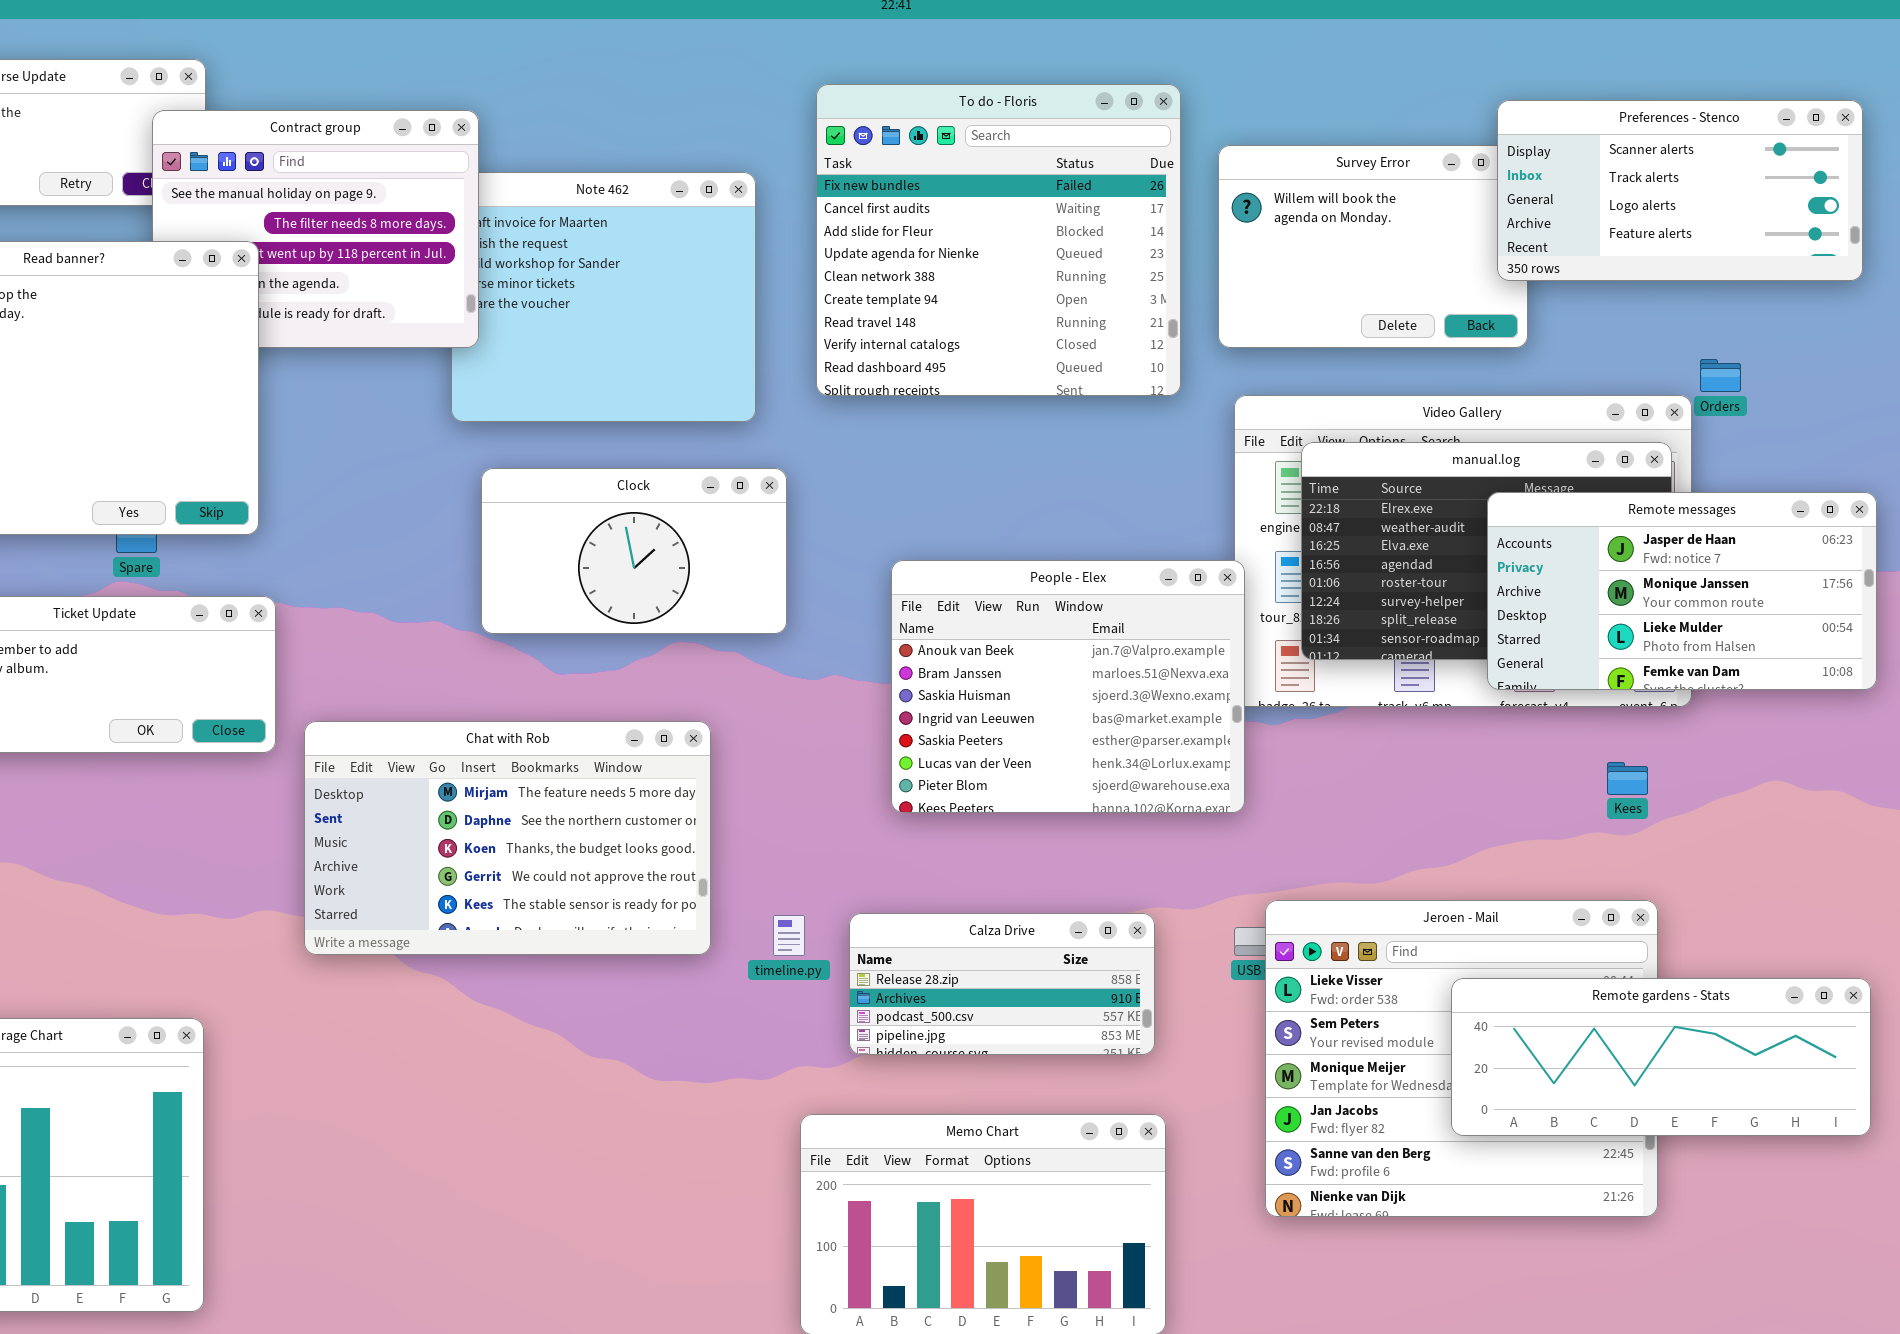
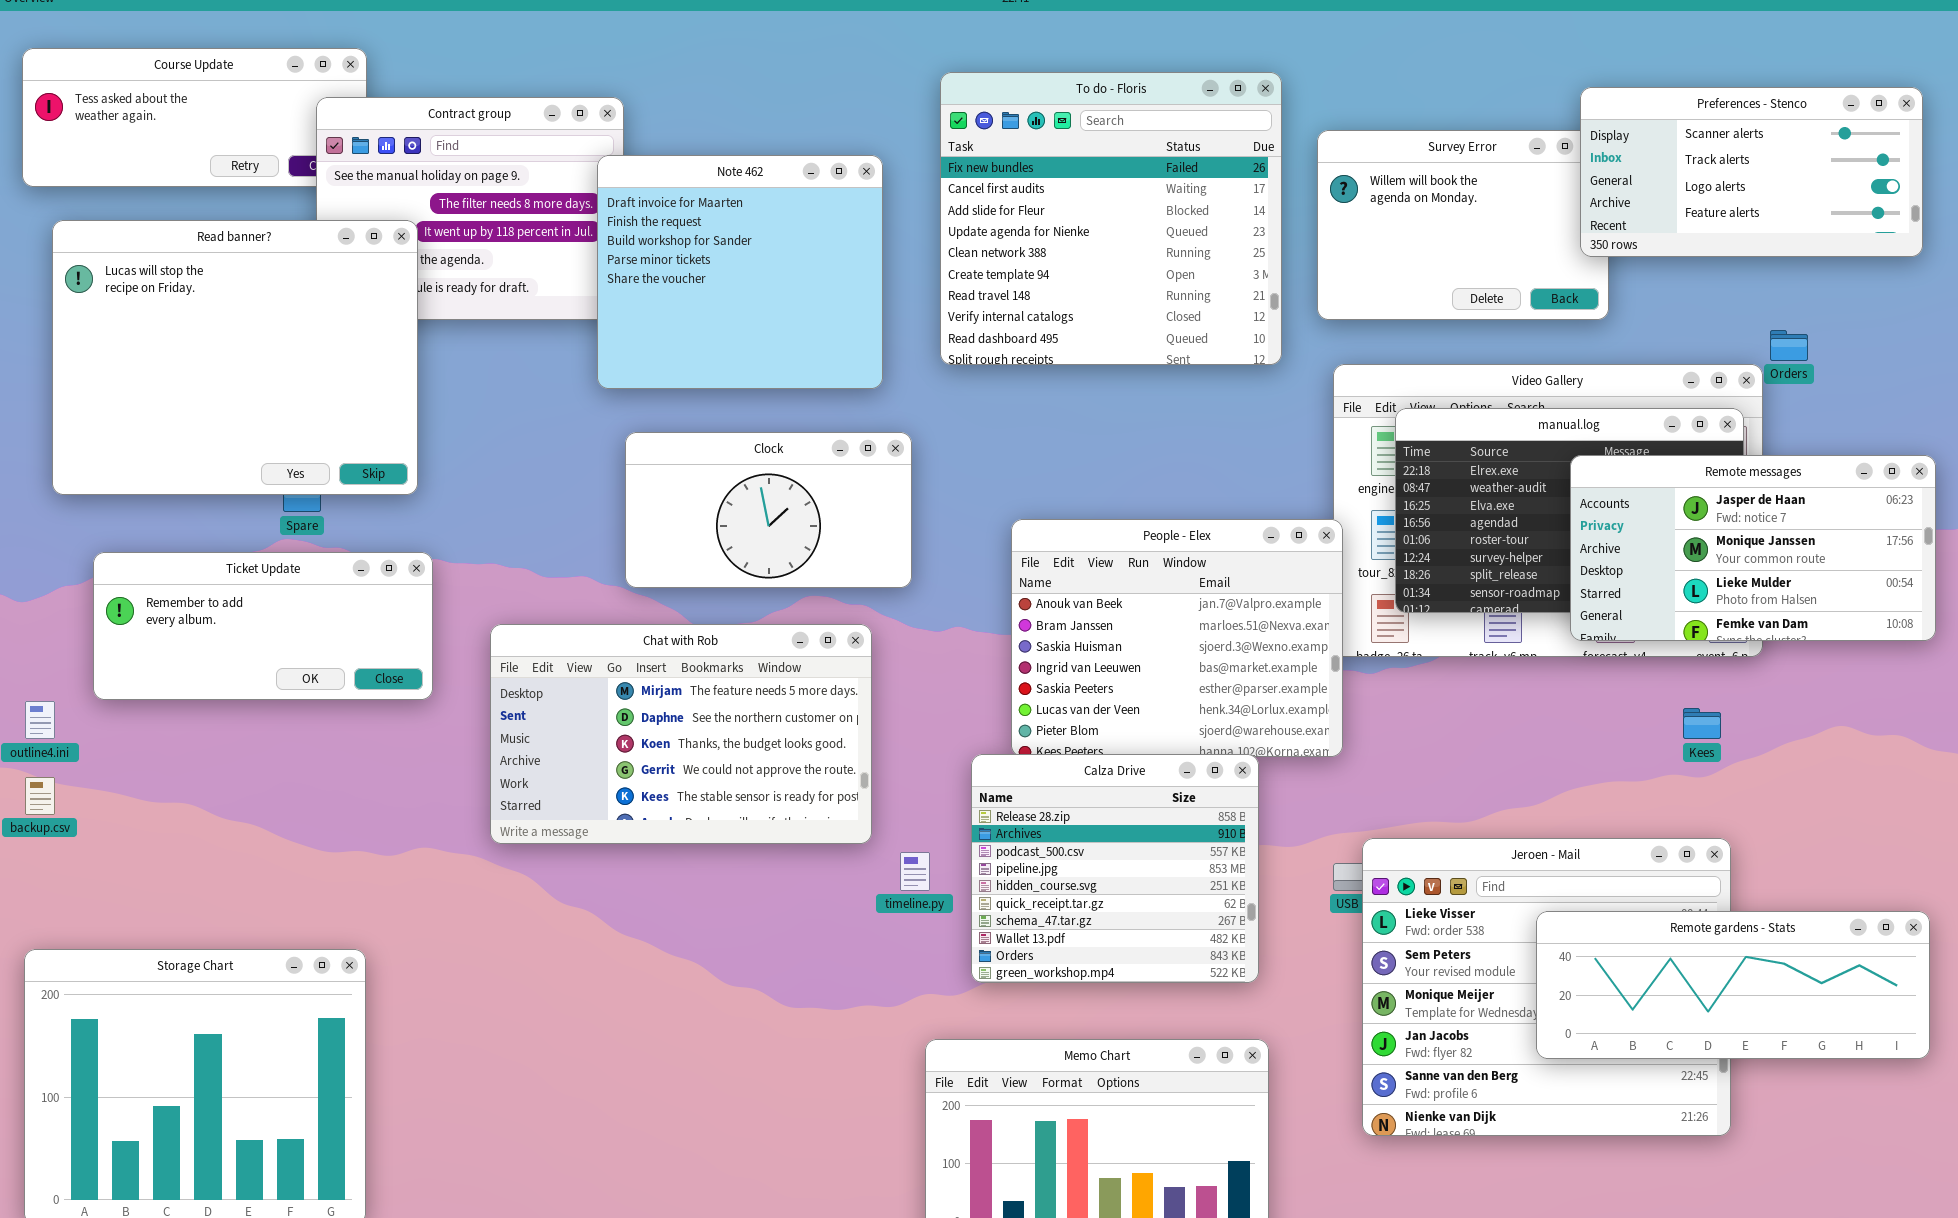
Note 462: [451,172,756,422] -> [597,155,883,389], raised
Chat with Rob: [304,721,711,955] -> [490,624,872,844], moved
Calza Drive: [849,913,1155,1055] -> [971,754,1259,983], resized

